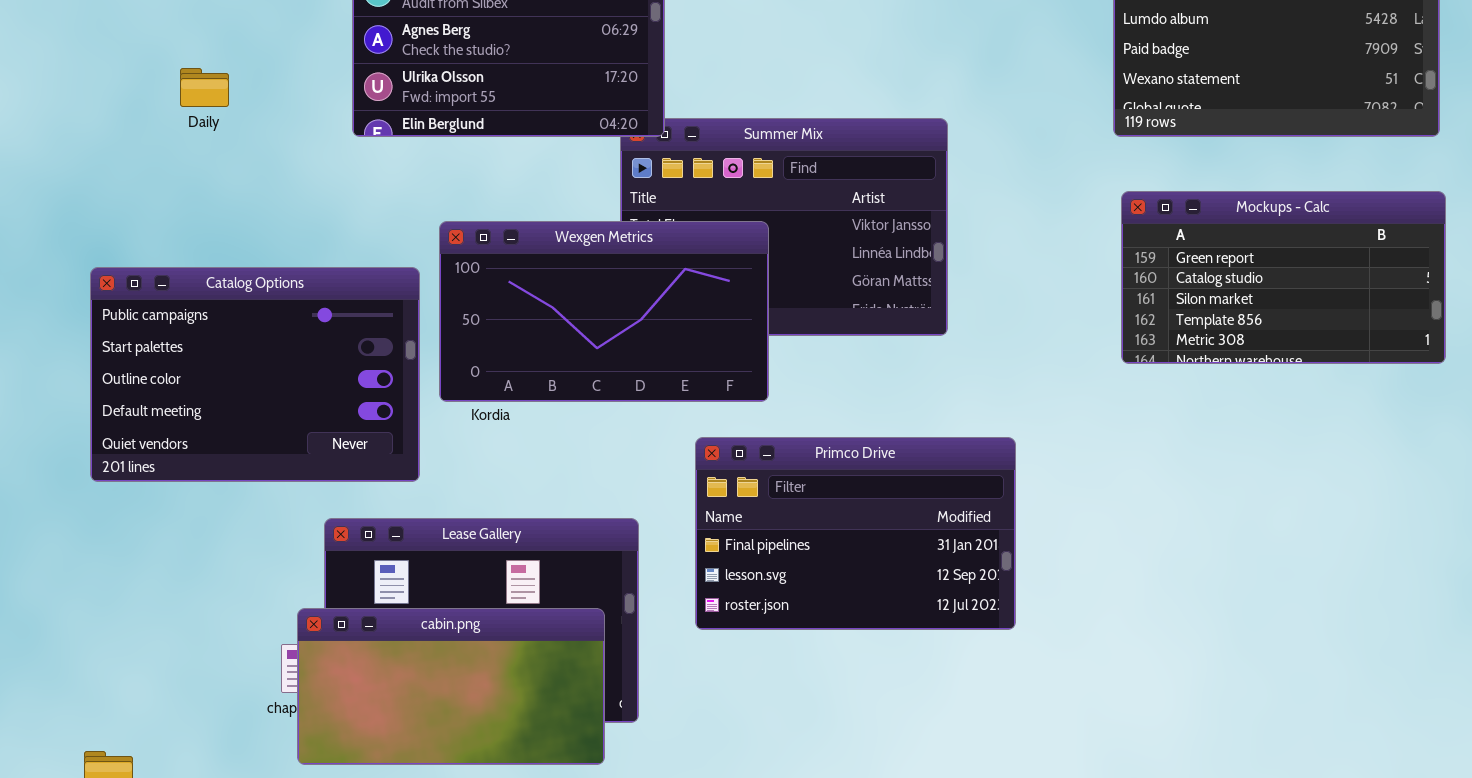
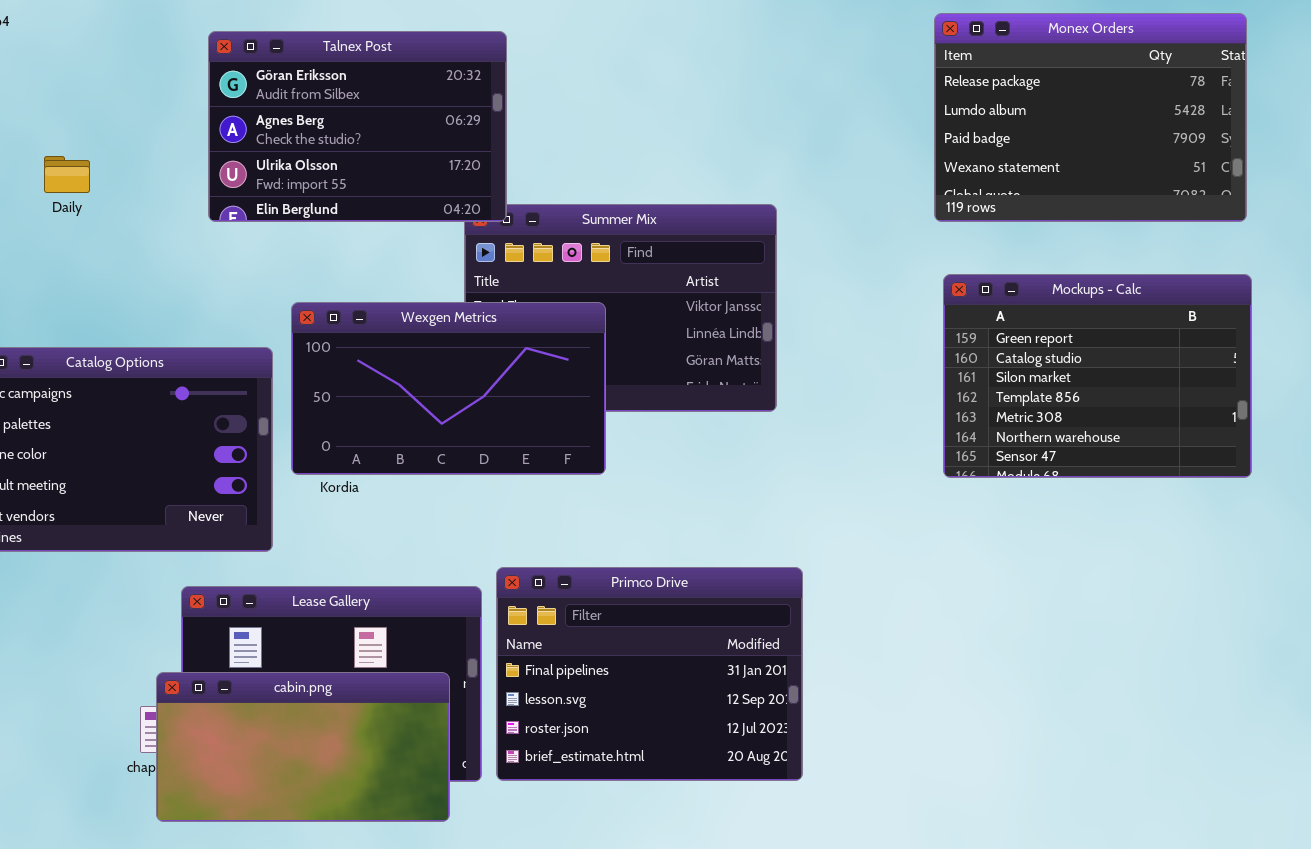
Mockups - Calc: [1121,191,1446,364] -> [943,274,1252,478], resized
Primco Drive: [695,437,1016,630] -> [496,567,803,781], moved, resized

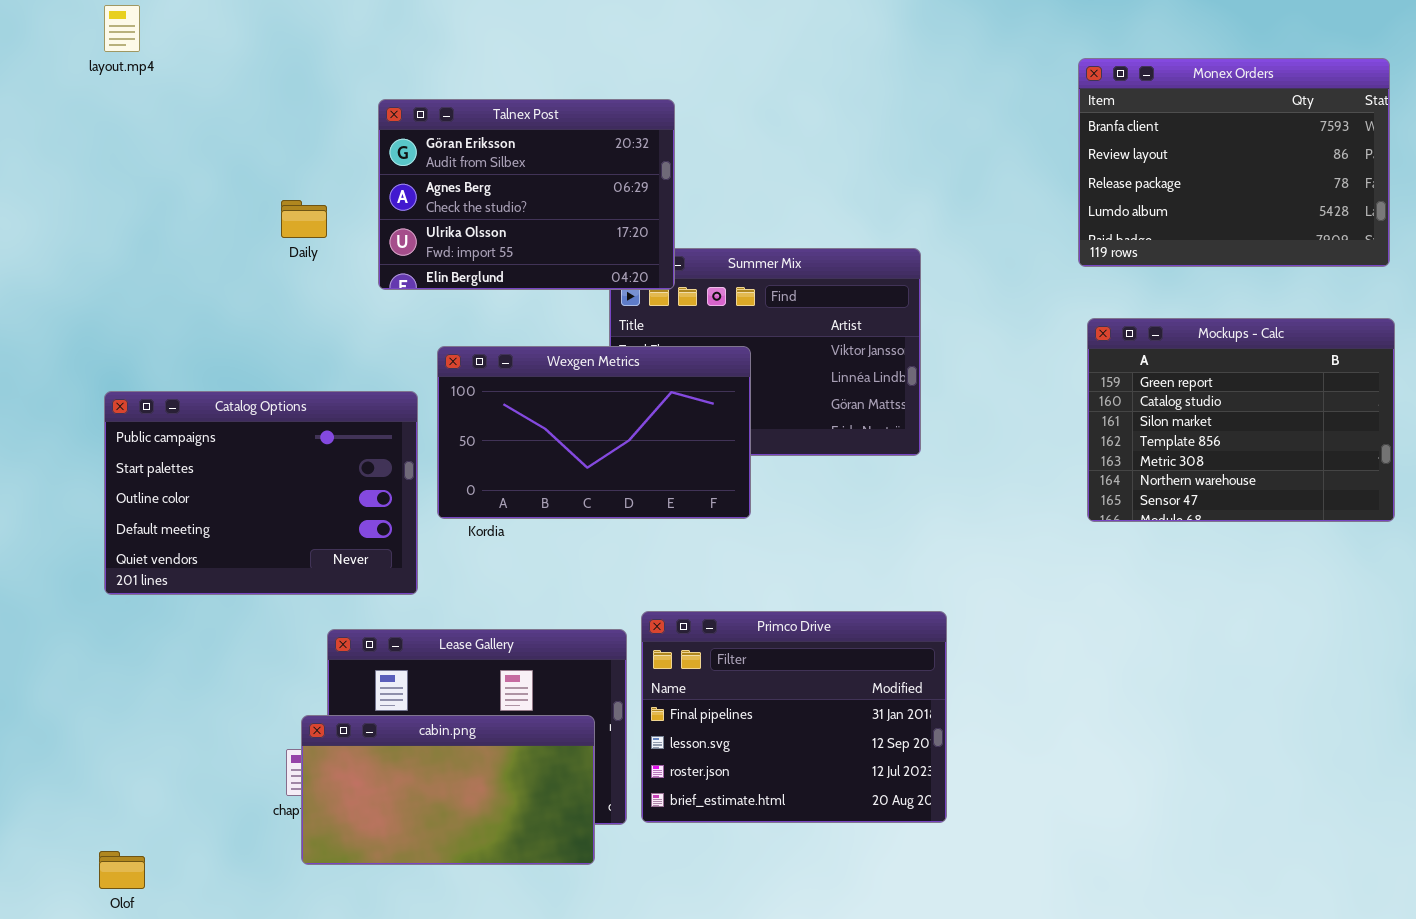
Monex Orders: [934,13,1247,222] -> [1078,58,1390,267], scrolled up 2 rows
Talnex Post: [208,31,507,222] -> [378,99,675,290], moved
Daily: [44,156,90,193] -> [281,200,327,238], moved

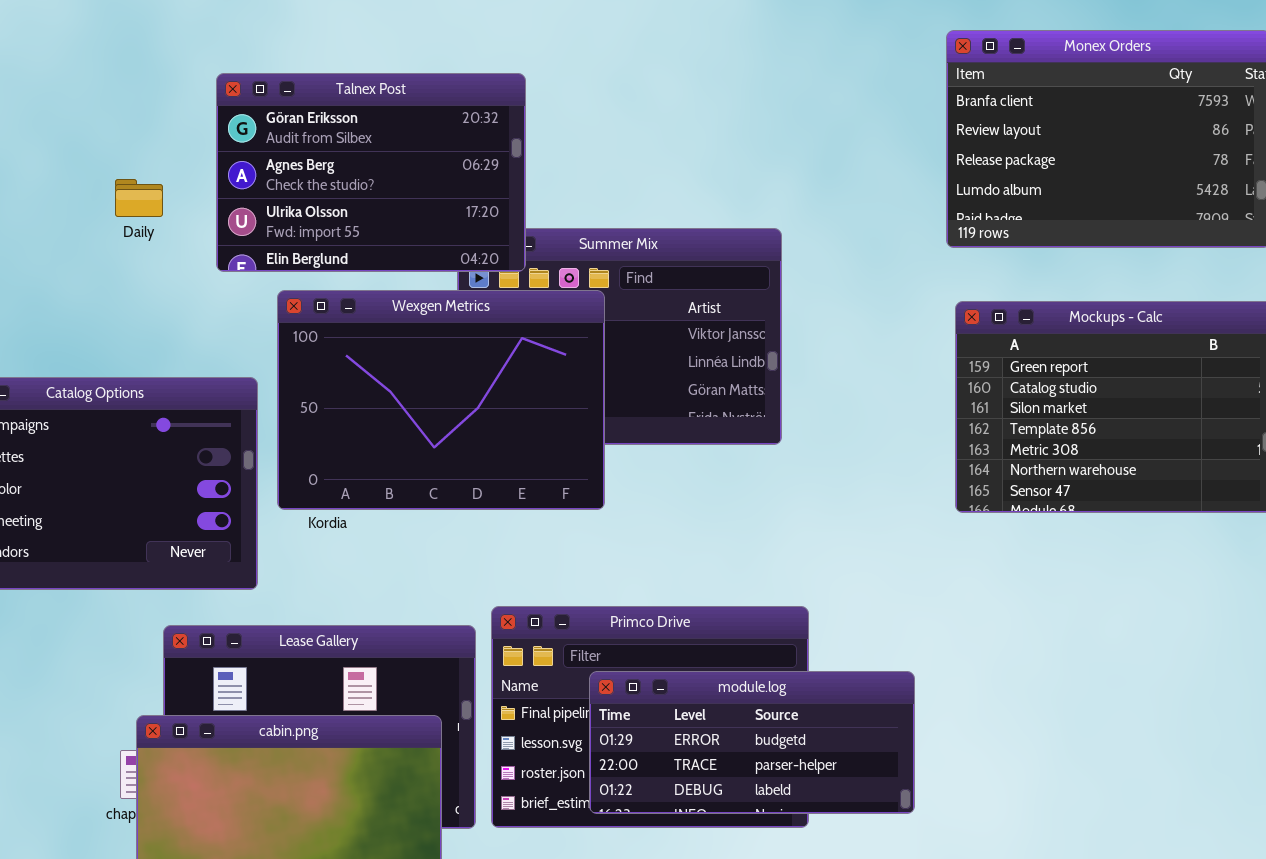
Wexgen Metrics: [437,346,751,519] -> [277,290,605,510], resized
module.log: none -> [589,671,915,814], opened

